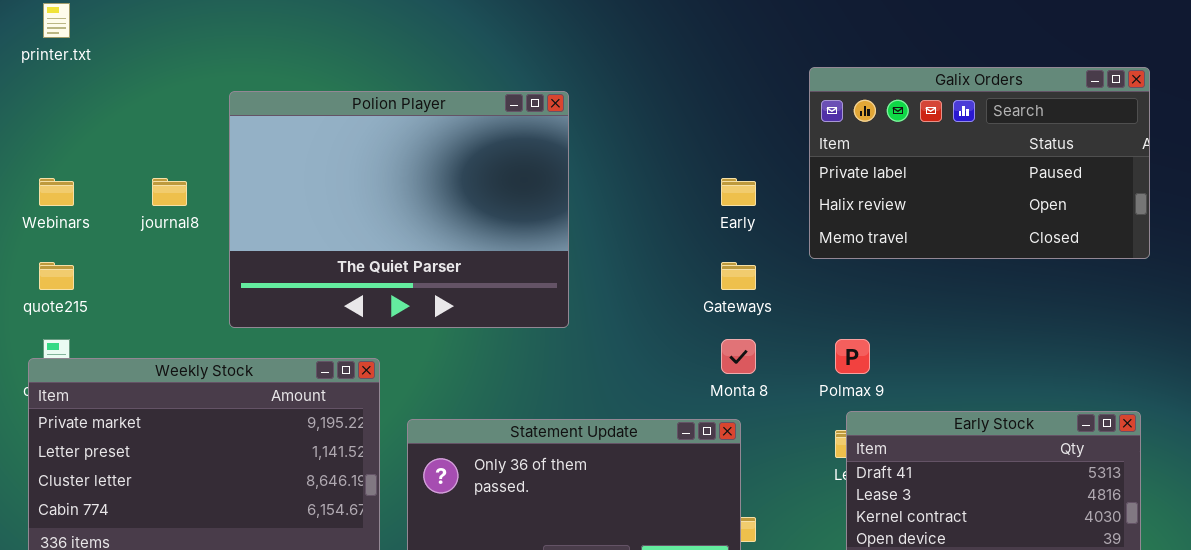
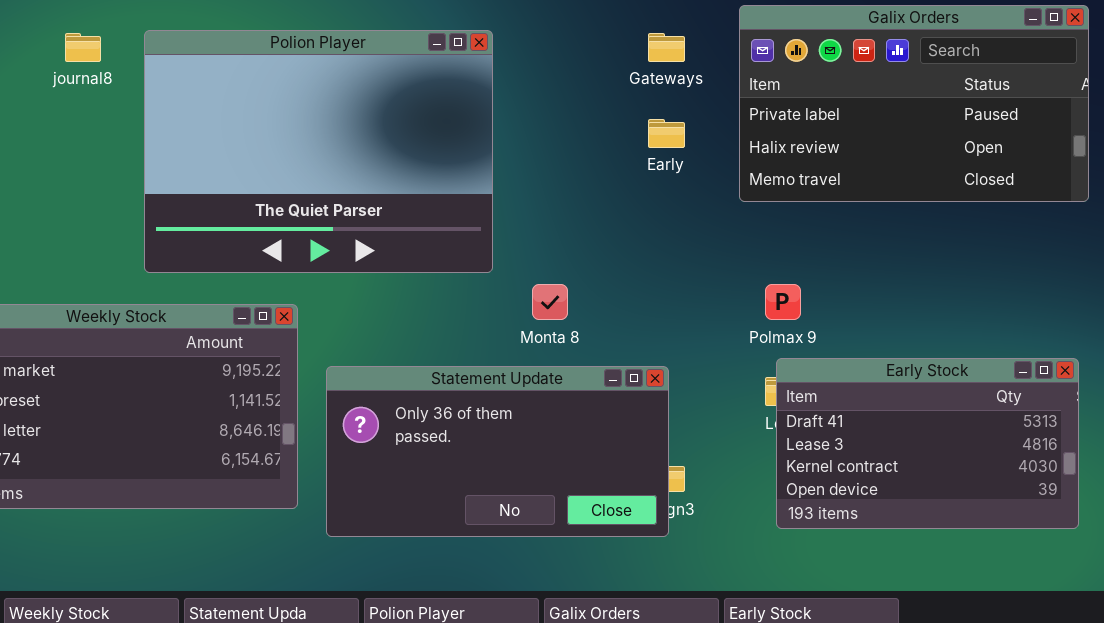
journal8: [152,178,187,206] -> [65,33,101,62], moved
Gateways: [721,262,756,290] -> [648,33,685,62], moved
Monta 8: [721,339,756,374] -> [532,284,568,320], moved

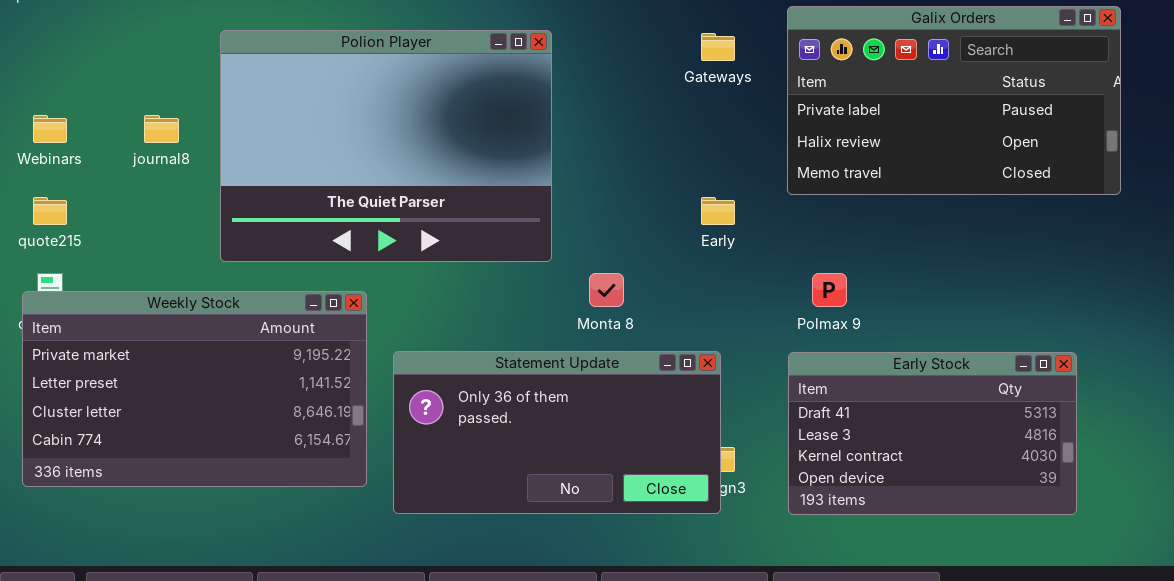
journal8: [65,33,101,62] -> [144,115,179,143], moved
Early: [648,119,685,148] -> [701,197,735,225], moved
Early Stock: [776,358,1079,529] -> [788,352,1077,515], moved

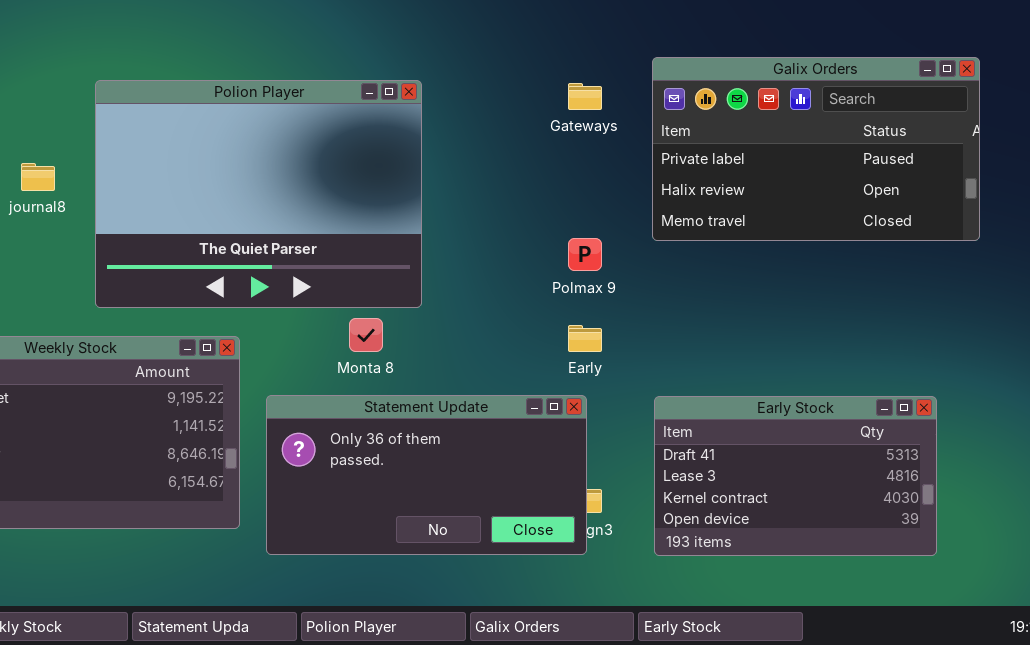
Early: [701,197,735,225] -> [568,325,602,352], moved
Monta 8: [589,273,624,307] -> [349,318,383,352], moved
Polmax 9: [812,273,847,307] -> [568,238,602,271], moved

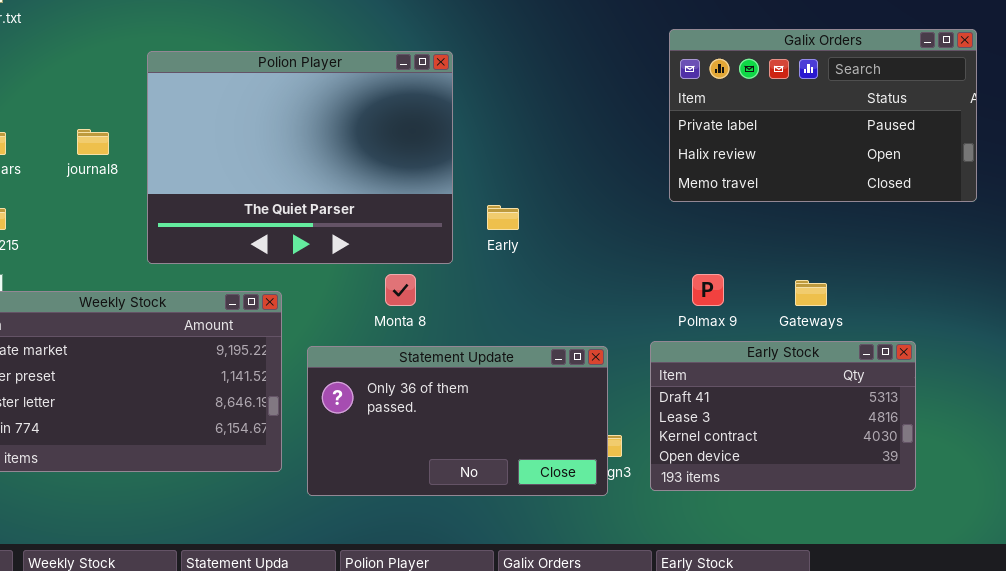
Gateways: [568,83,602,110] -> [795,280,827,306], moved
Polmax 9: [568,238,602,271] -> [692,274,724,306], moved
Early: [568,325,602,352] -> [487,205,519,230], moved
Early Stock: [654,396,937,556] -> [650,341,916,491], moved

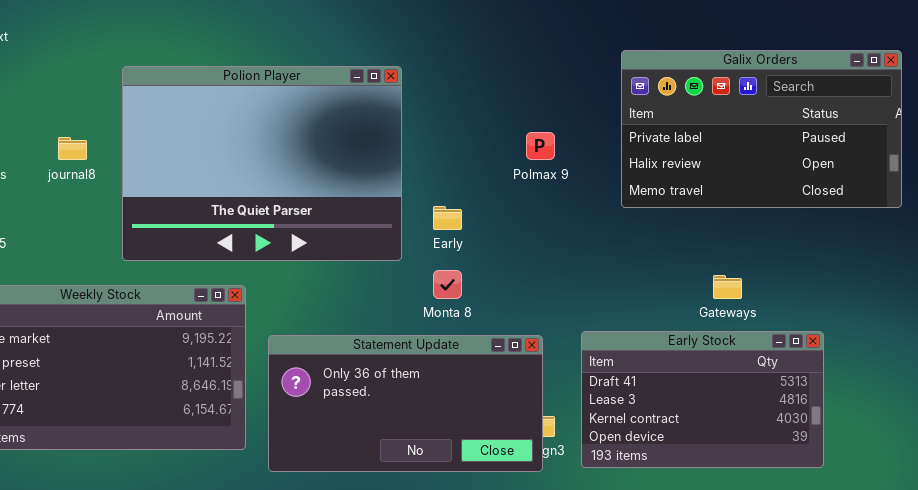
Galix Orders: [669,29,977,202] -> [621,50,902,208], moved
Monta 8: [385,274,416,306] -> [433,270,462,299], moved
Polmax 9: [692,274,724,306] -> [526,132,555,160], moved

